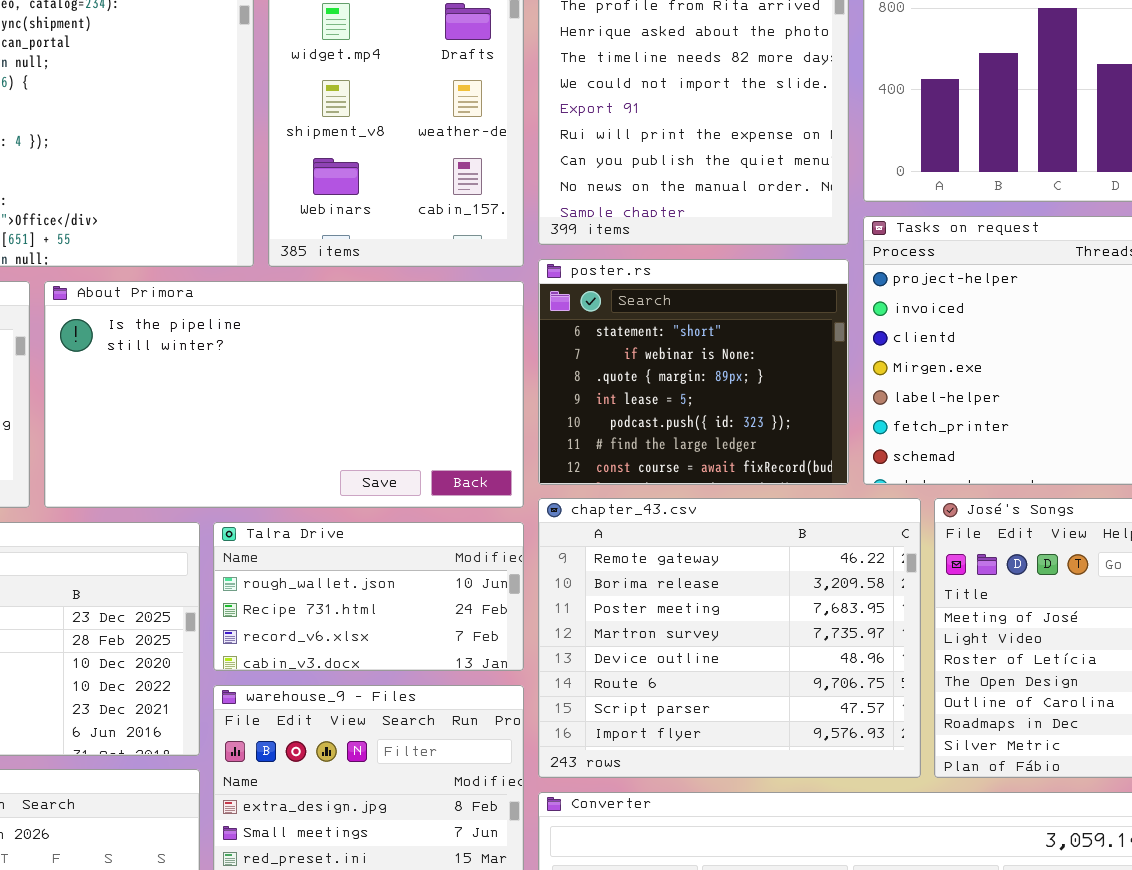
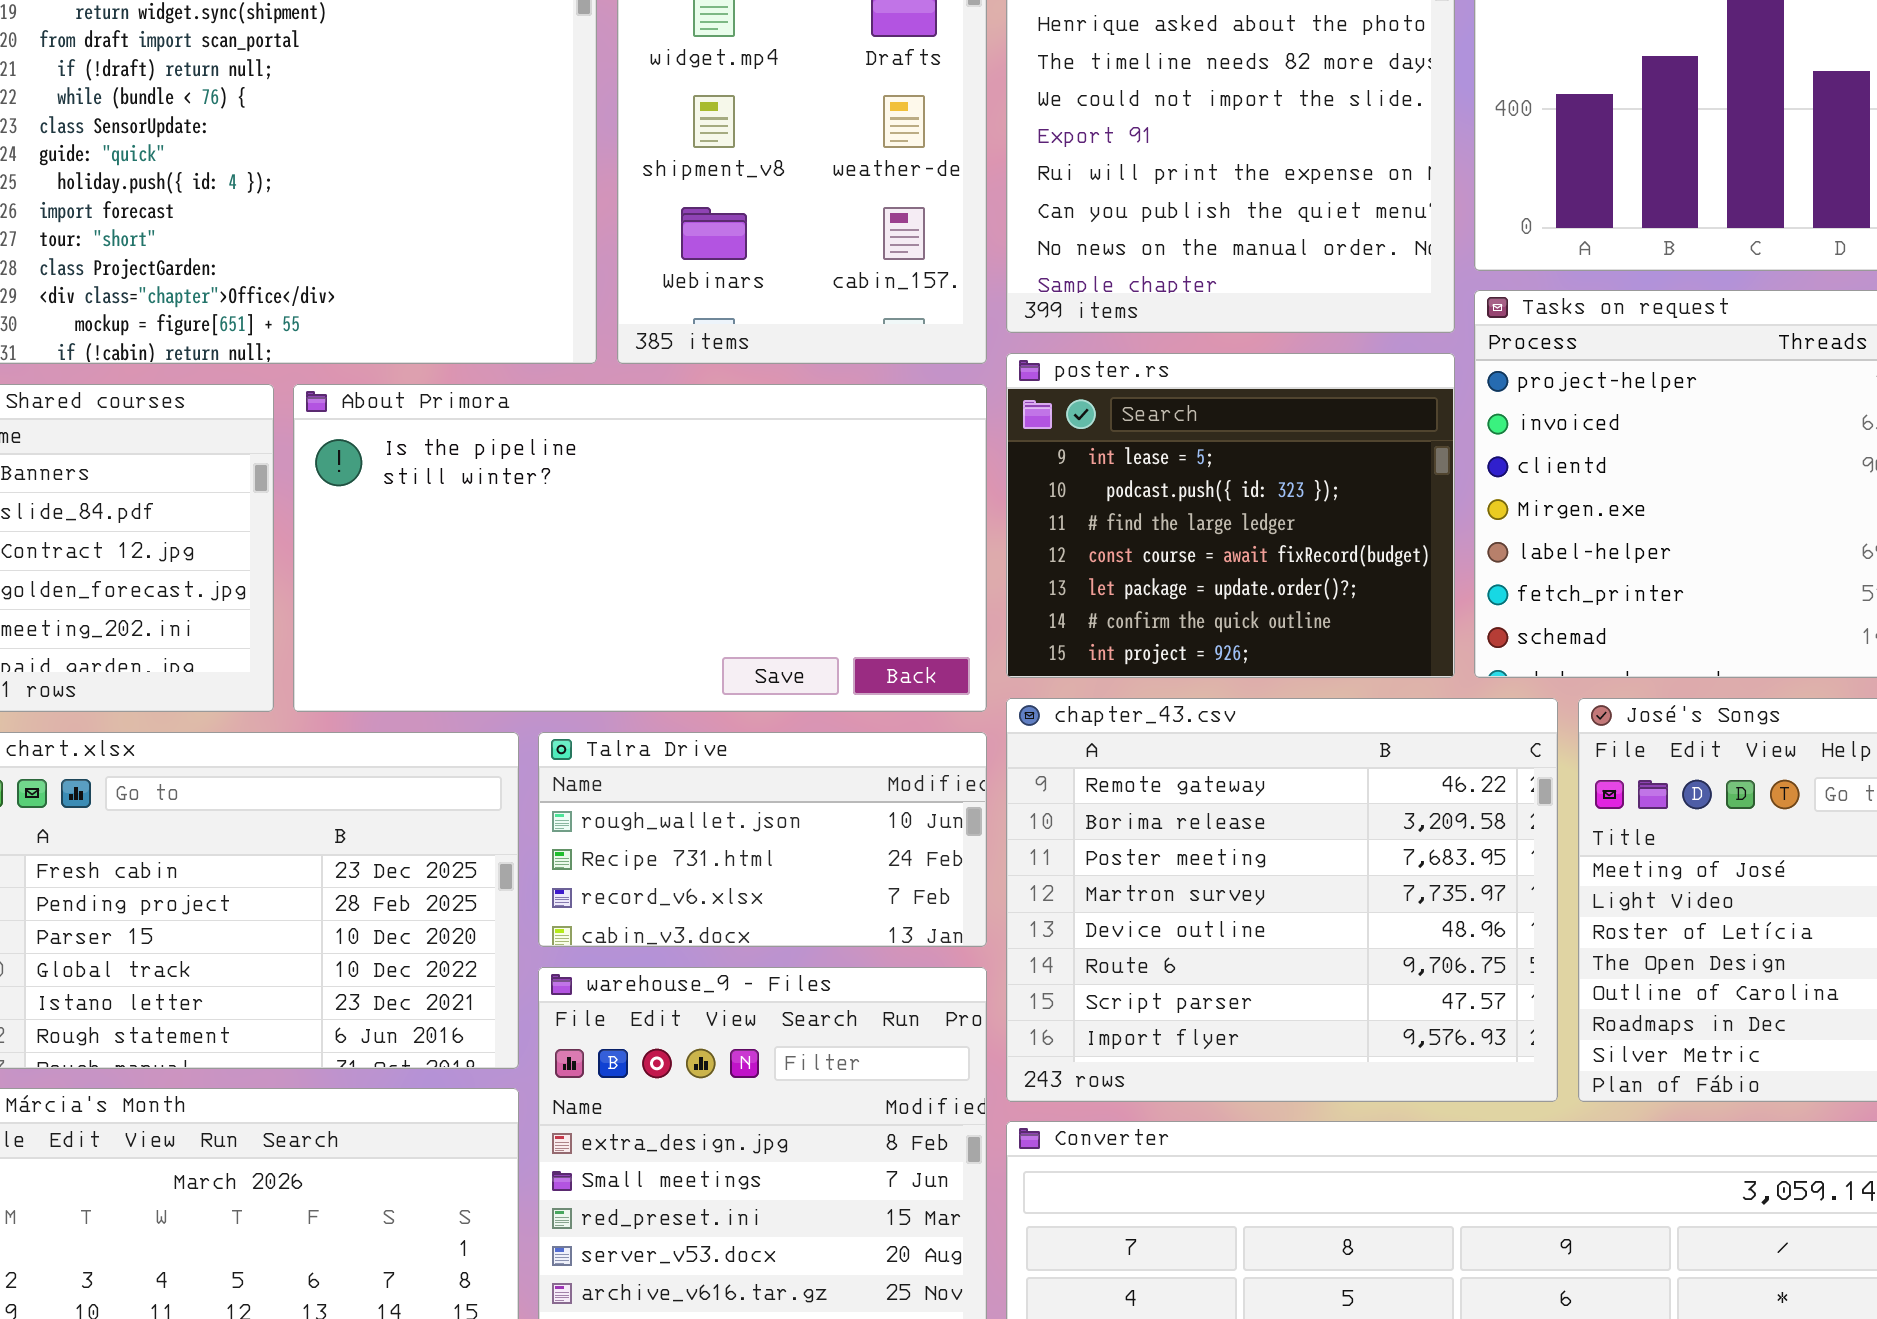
poster.rs: [538,259,849,485] -> [1006,353,1455,678], scrolled down 3 rows

